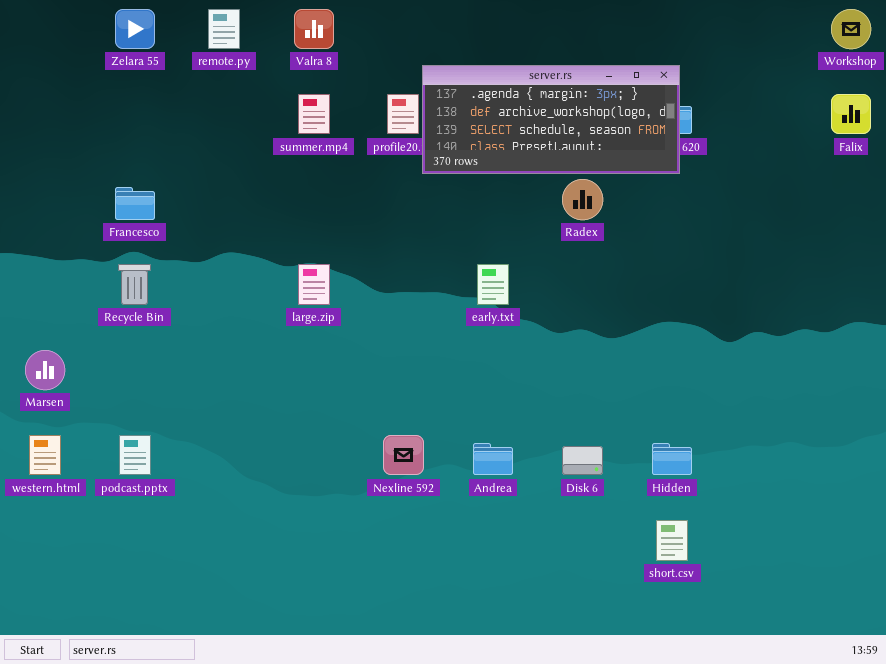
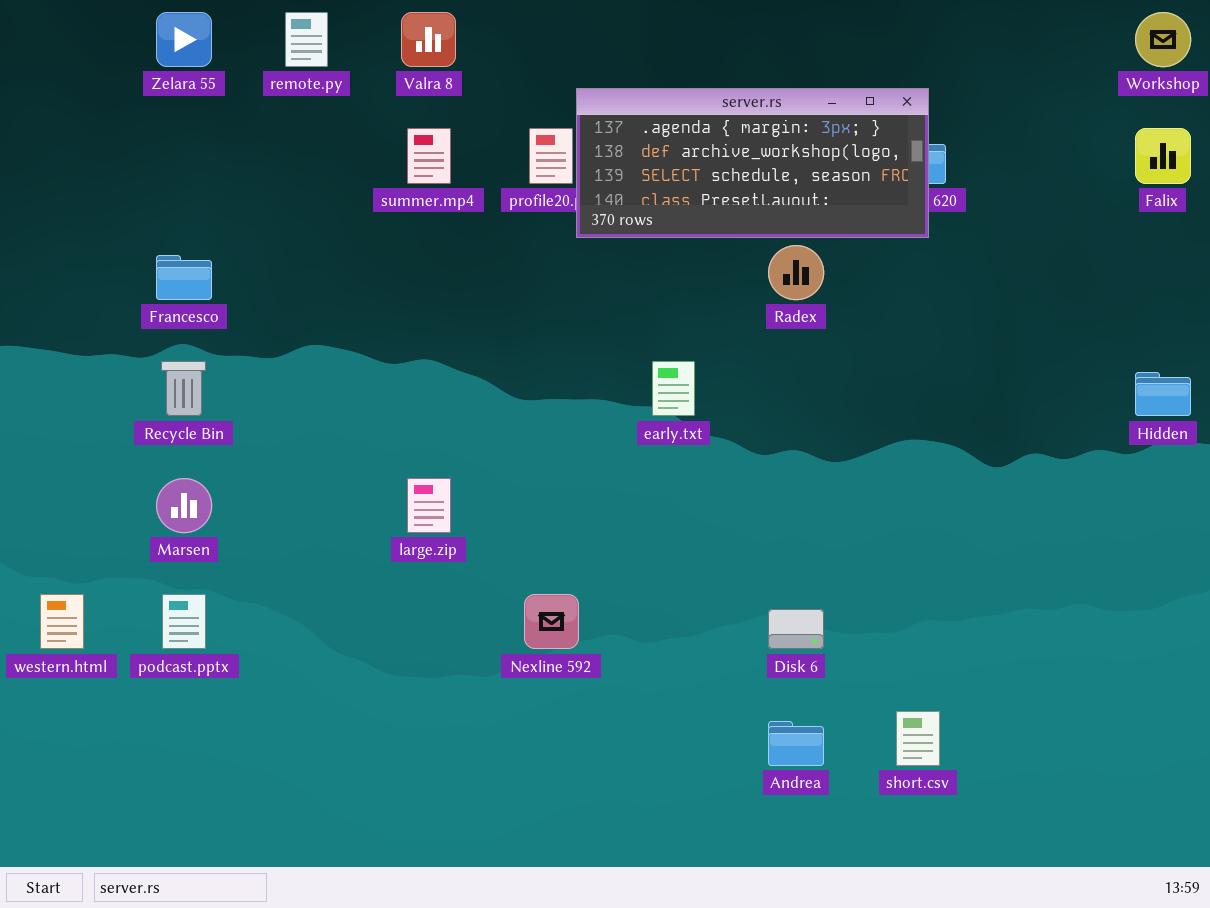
large.zip: [298,264,330,305] -> [407,478,451,533], moved
Marsen: [25,350,65,390] -> [156,478,212,533], moved
Andrea: [473,443,513,475] -> [768,721,824,766], moved
Hidden: [652,443,692,475] -> [1135,372,1191,416], moved

